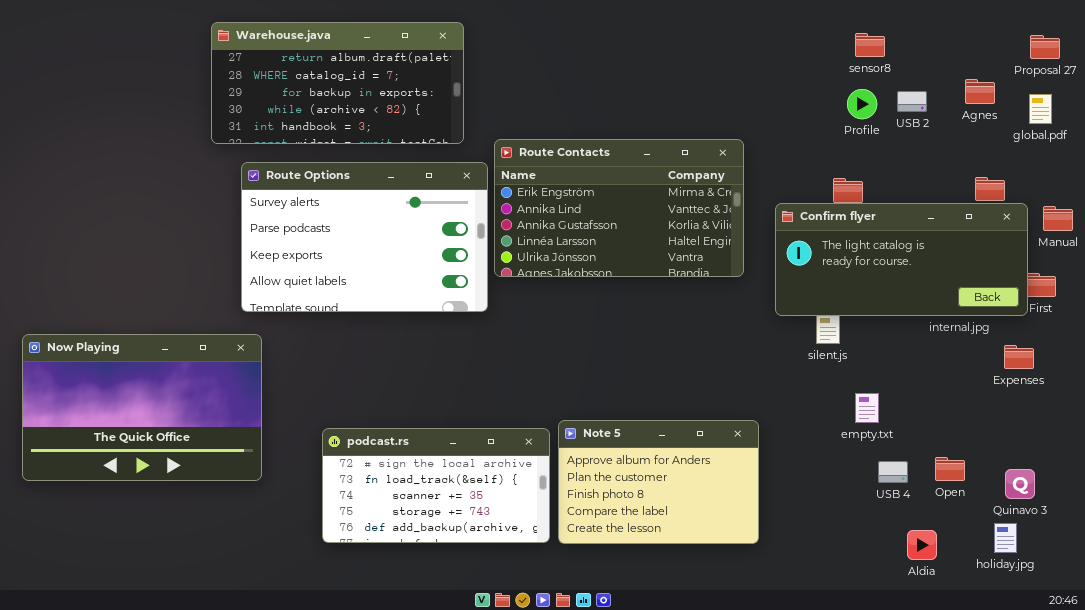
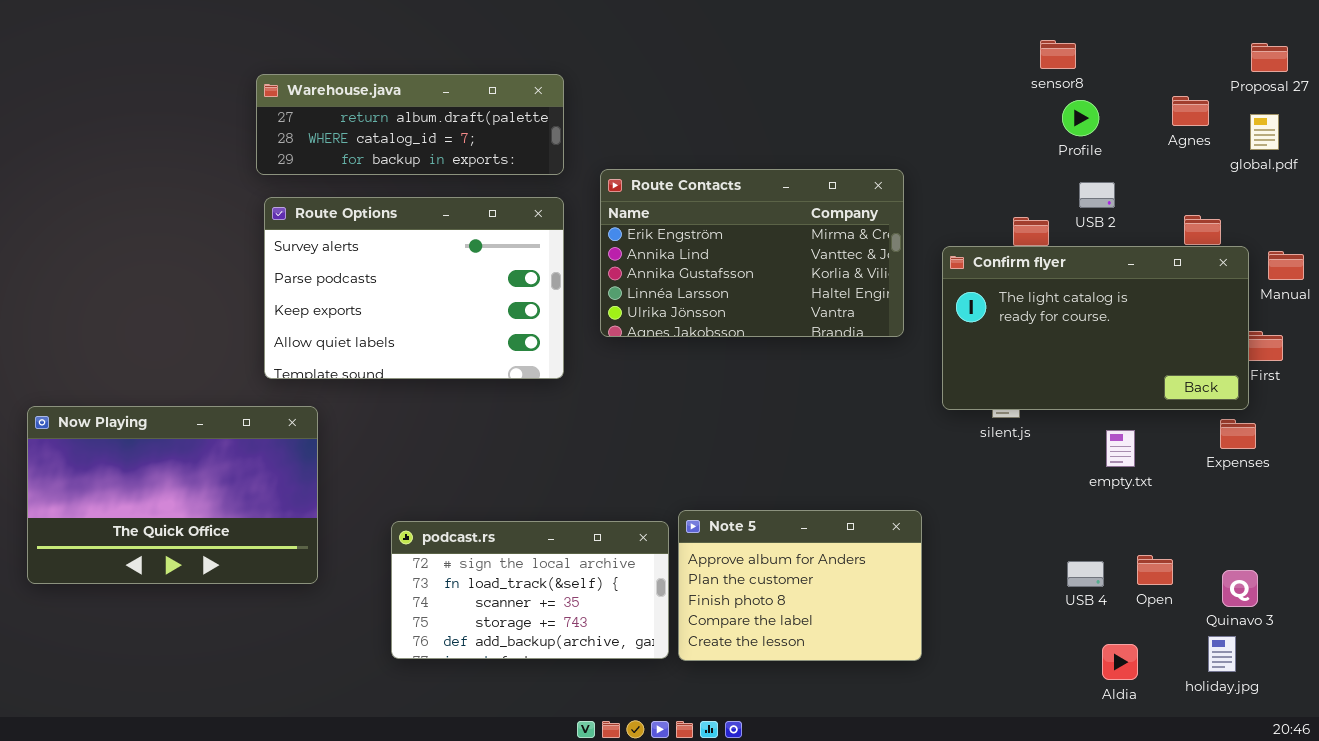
Warehouse.java: [211,22,464,144] -> [256,74,564,175], resized
Profile: [847,89,877,119] -> [1062,100,1099,136], moved
USB 2: [897,91,927,112] -> [1079,182,1115,208], moved
Route Options: [241,162,488,312] -> [264,197,564,379], moved
Confirm flyer: [775,203,1028,316] -> [942,246,1249,410], resized
empty.txt: [855,393,879,423] -> [1106,430,1135,467], moved

